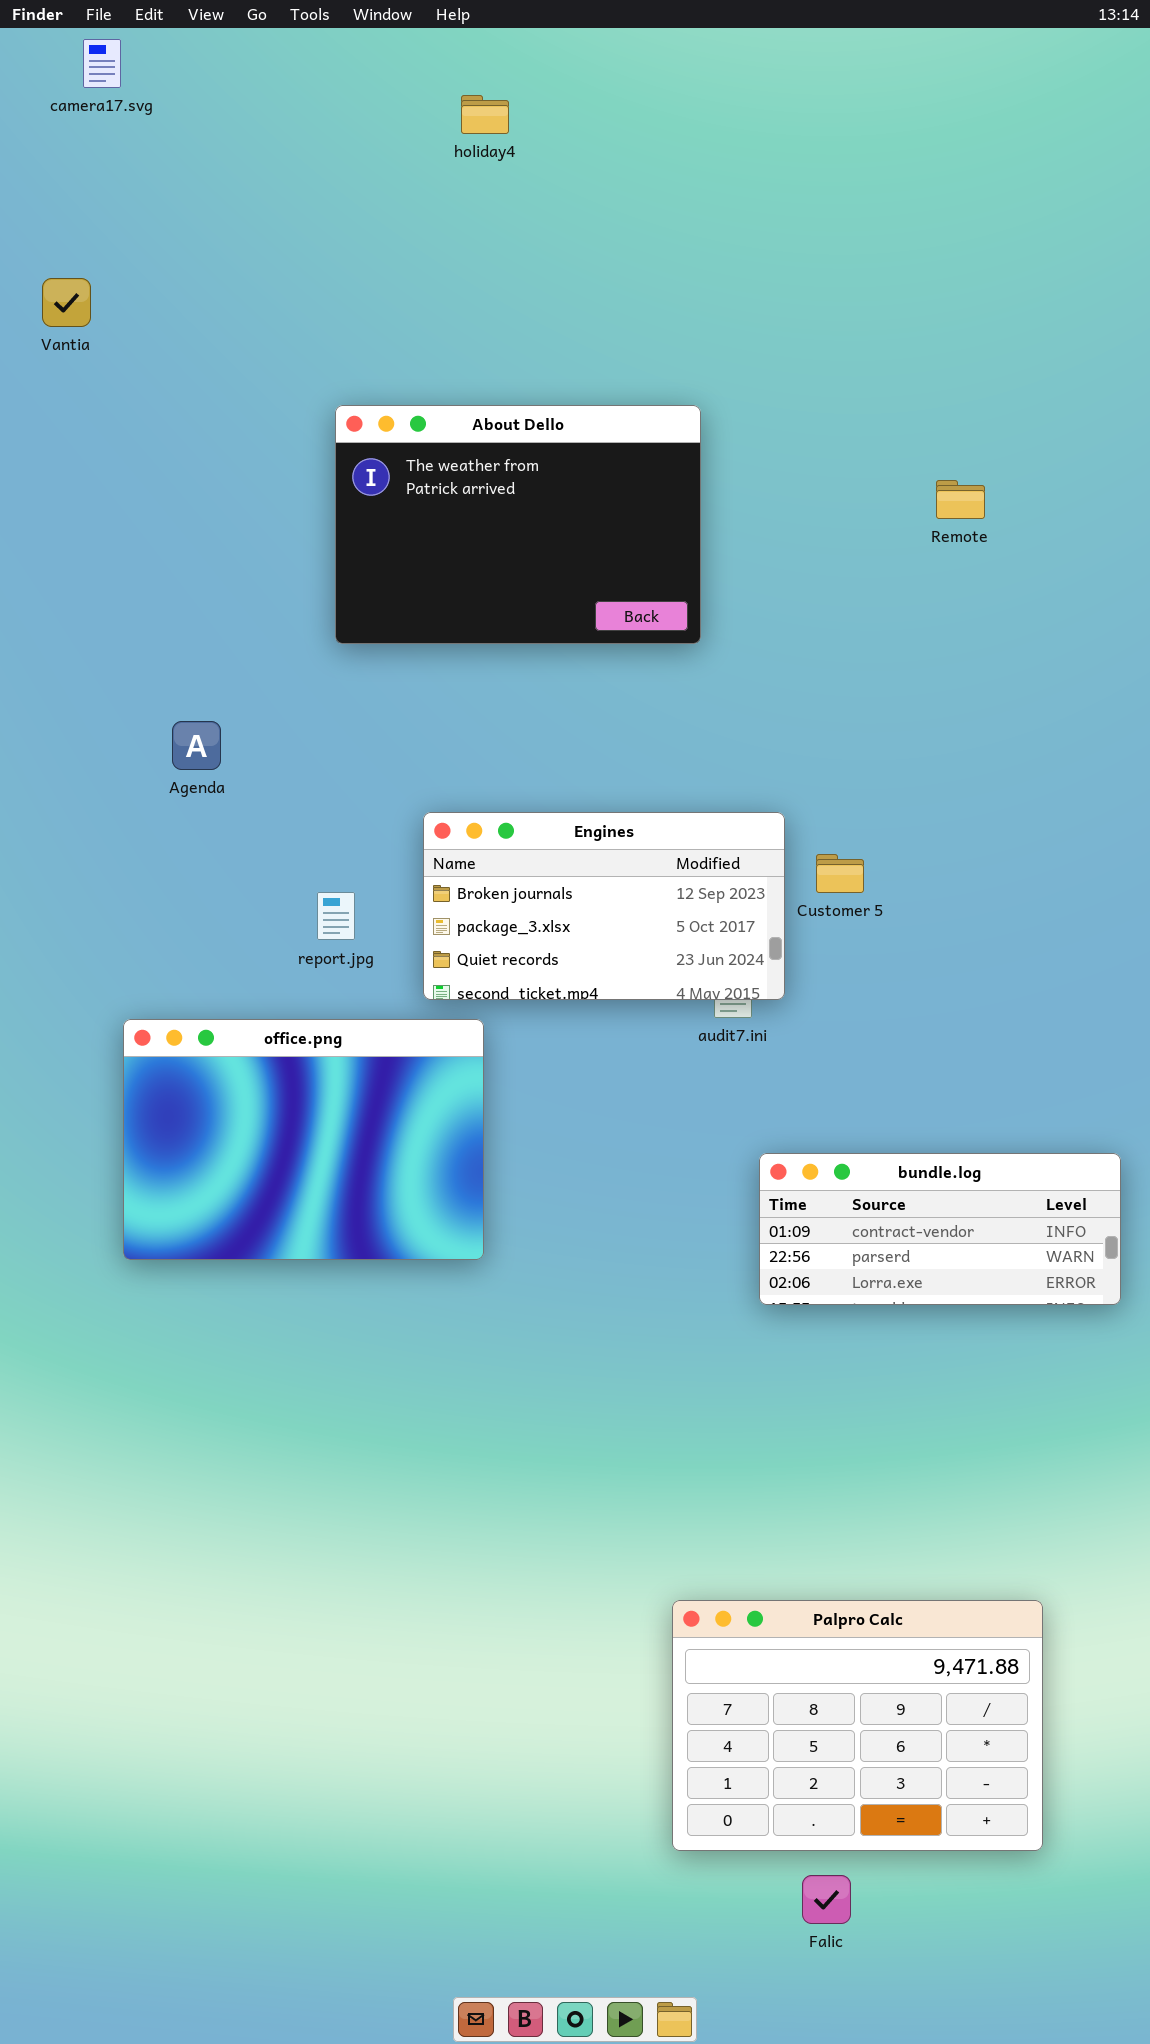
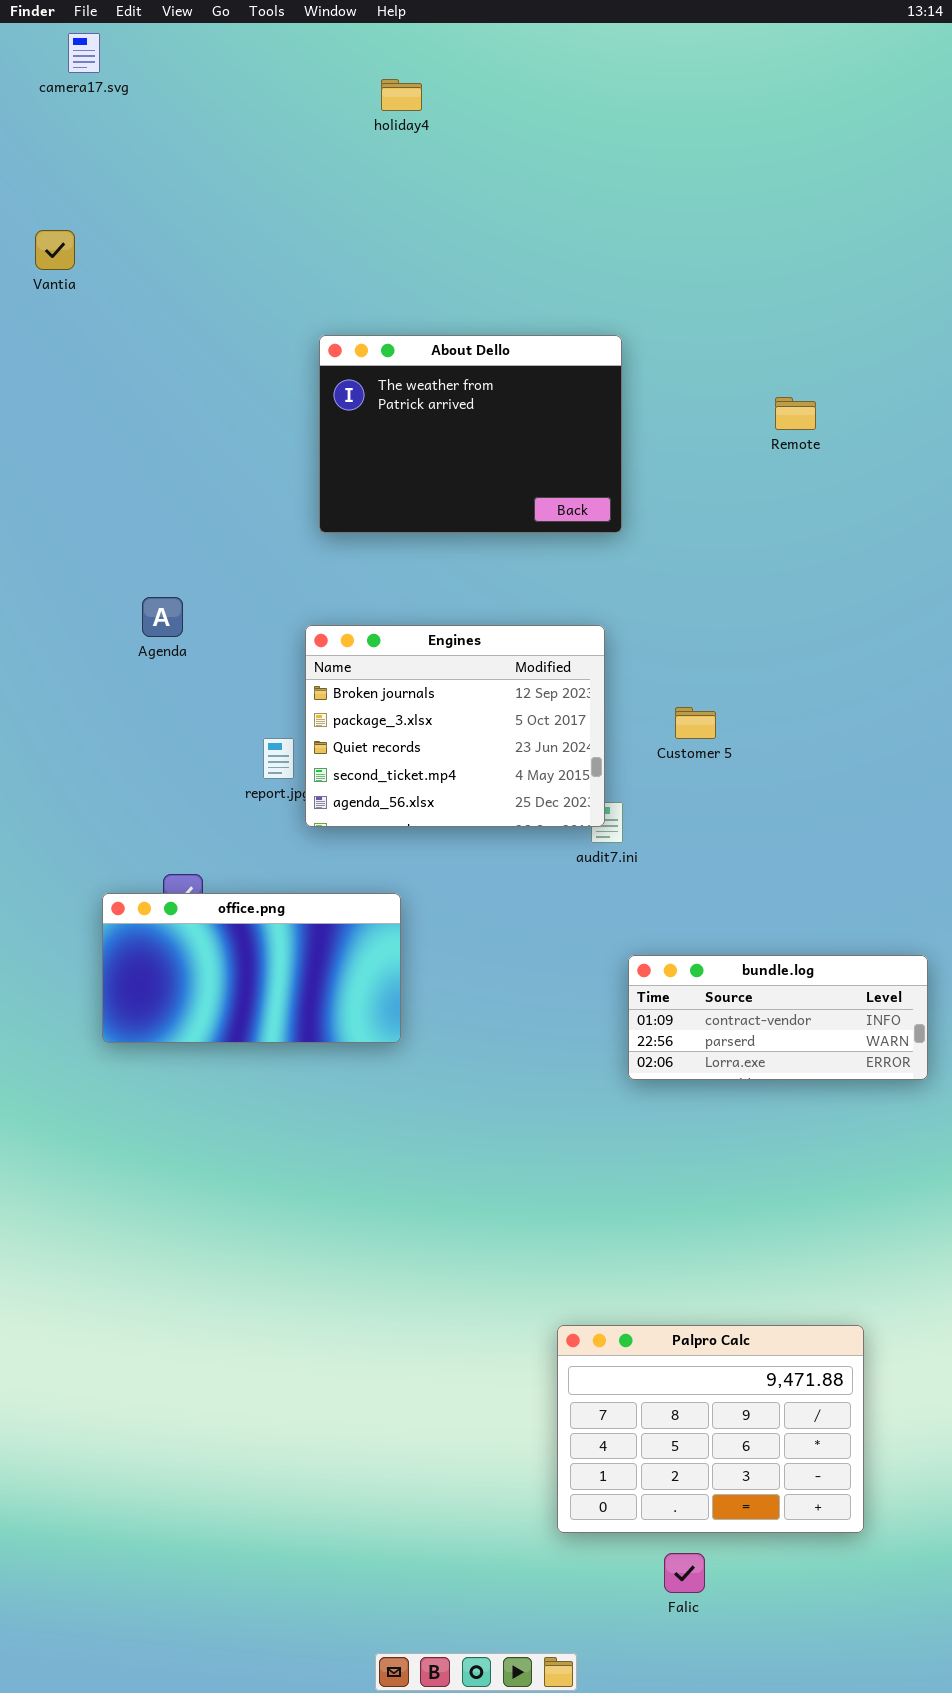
About Dello: [335,405,701,644] -> [319,335,622,533], moved
Engines: [423,812,785,1000] -> [305,625,605,827], moved, resized
office.png: [123,1019,484,1260] -> [102,893,401,1043], resized

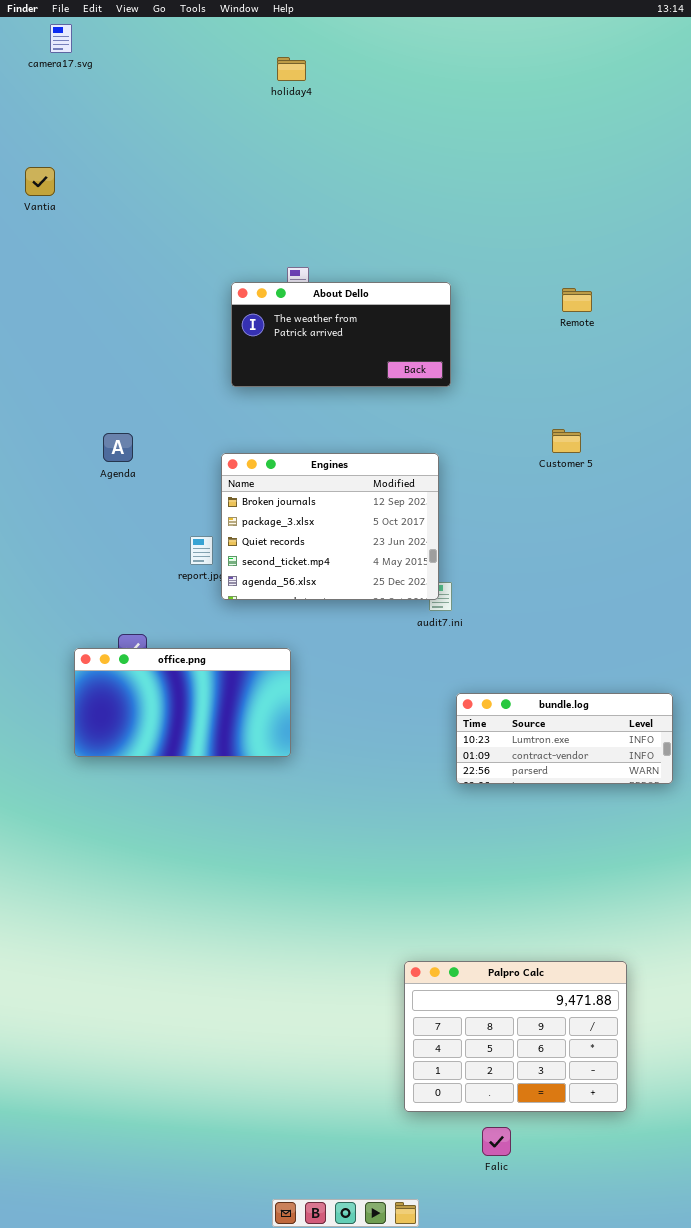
About Dello: [319,335,622,533] -> [231,282,451,387], resized
Customer 5: [675,707,716,739] -> [552,429,581,453], moved
bundle.log: [628,955,928,1080] -> [456,693,673,784], scrolled up 1 row

